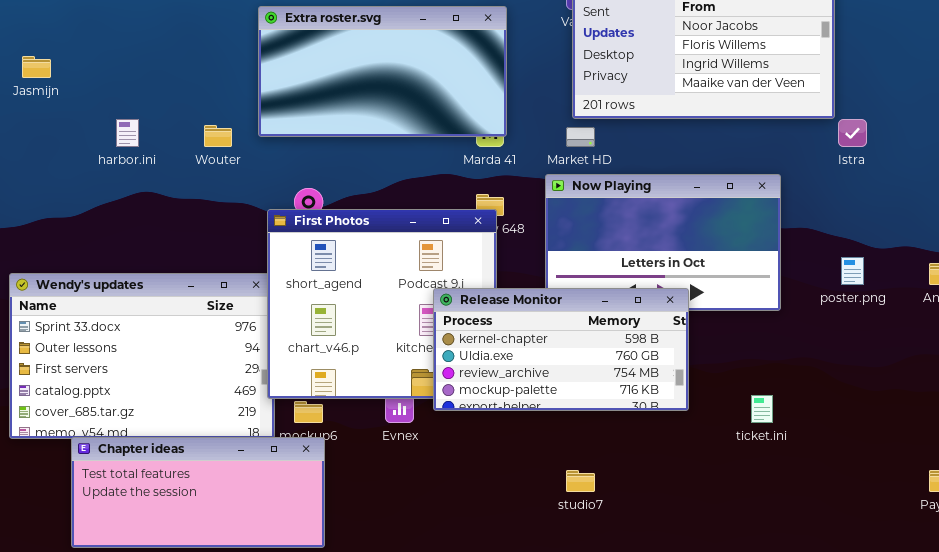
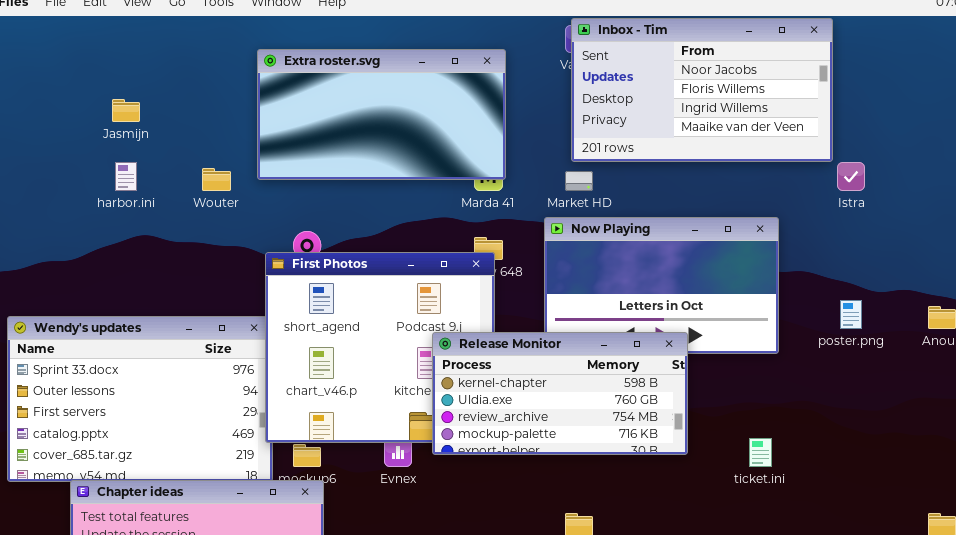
Jasmijn: [22,56,51,78] -> [112,99,140,122], moved

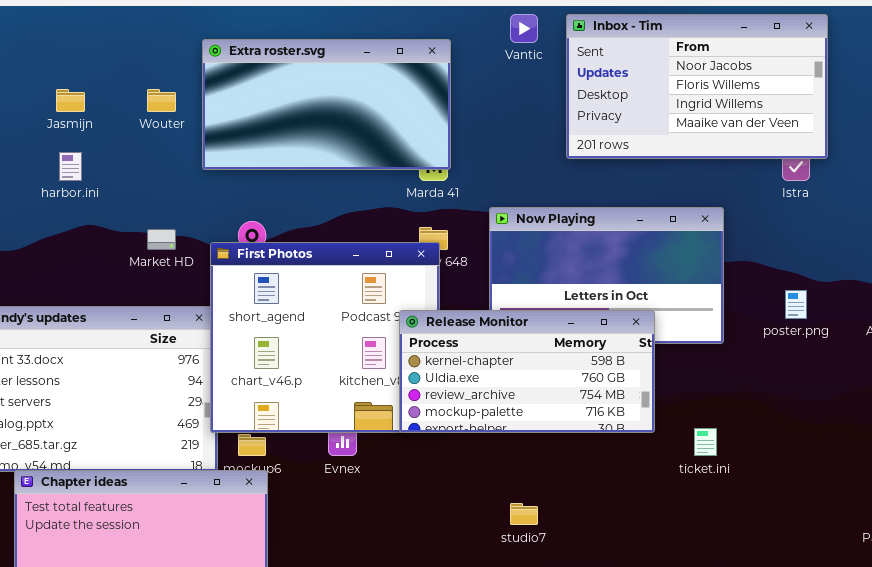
Inbox - Tim: [571,18,833,162] -> [566,14,828,159], moved
Wouter: [202,168,231,191] -> [147,89,176,112], moved
Market HD: [565,171,593,191] -> [147,229,176,250], moved
Release Monitor: [432,332,688,455] -> [399,310,655,433], moved

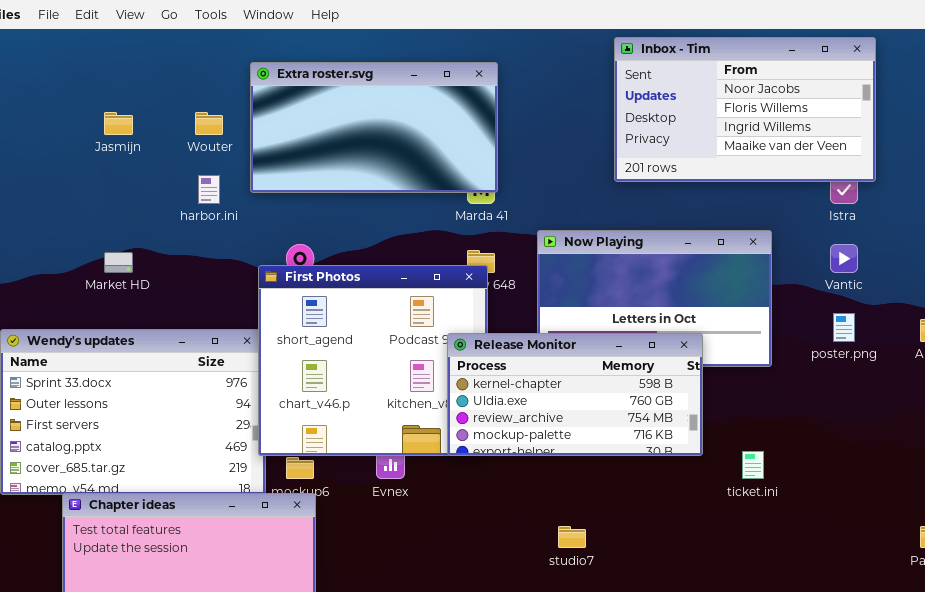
Vantic: [510,14,538,43] -> [830,244,858,273], moved
harbor.ini: [59,152,82,181] -> [198,175,220,204], moved
Market HD: [147,229,176,250] -> [104,252,133,273], moved

